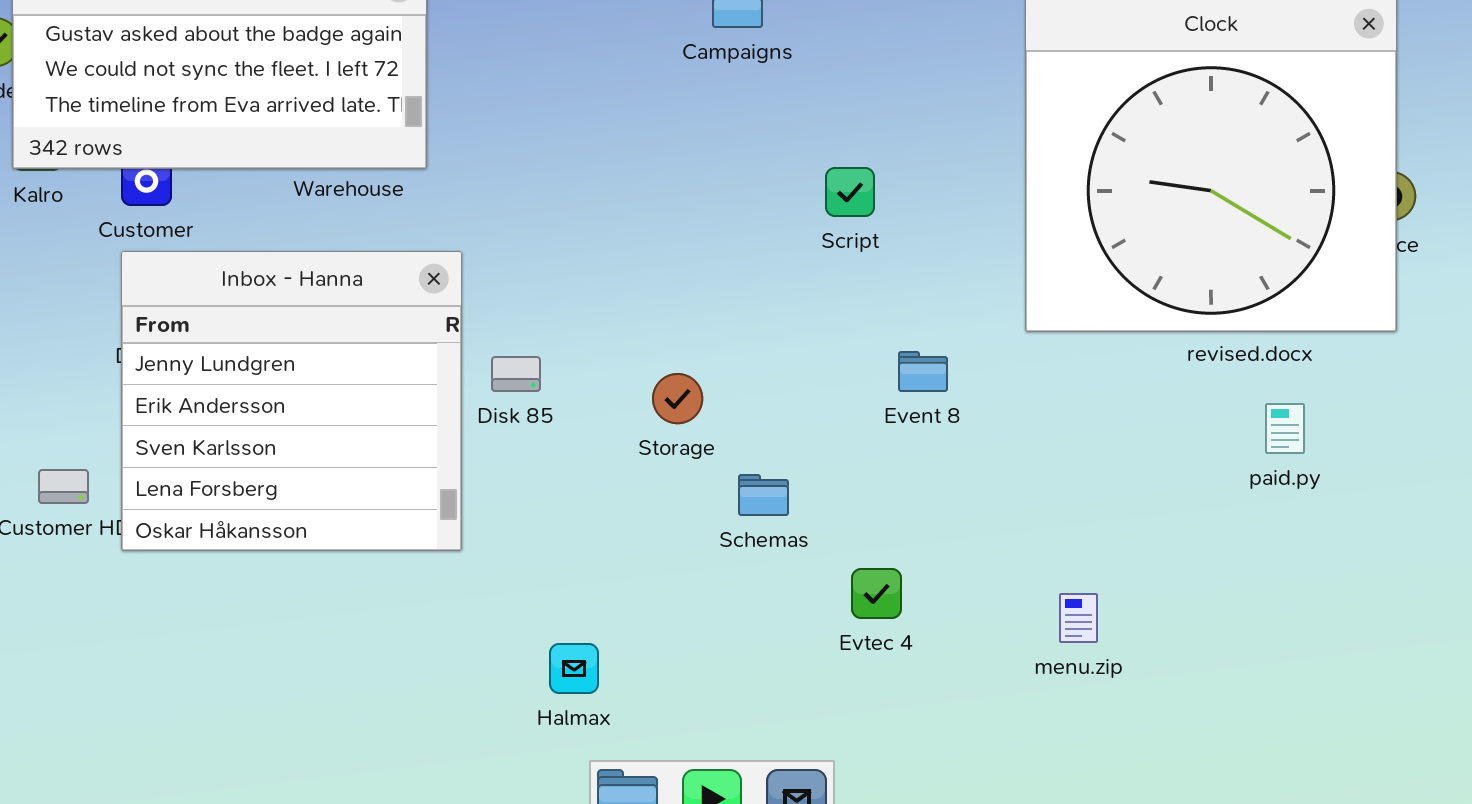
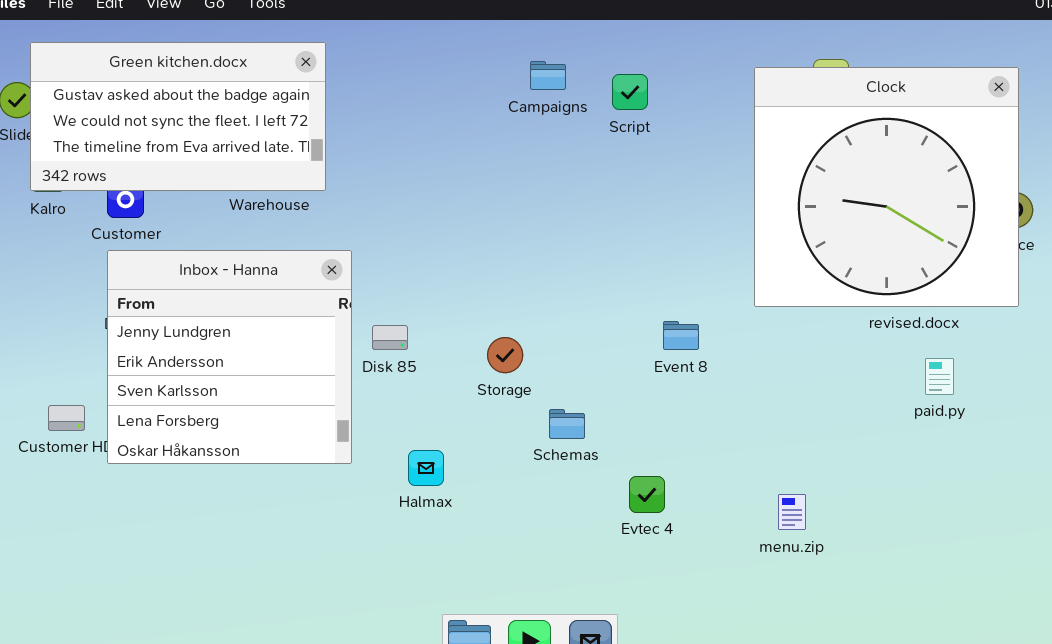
Script: [825,167,875,217] -> [612,74,648,110], moved
Halmax: [549,643,599,694] -> [408,450,444,486], moved

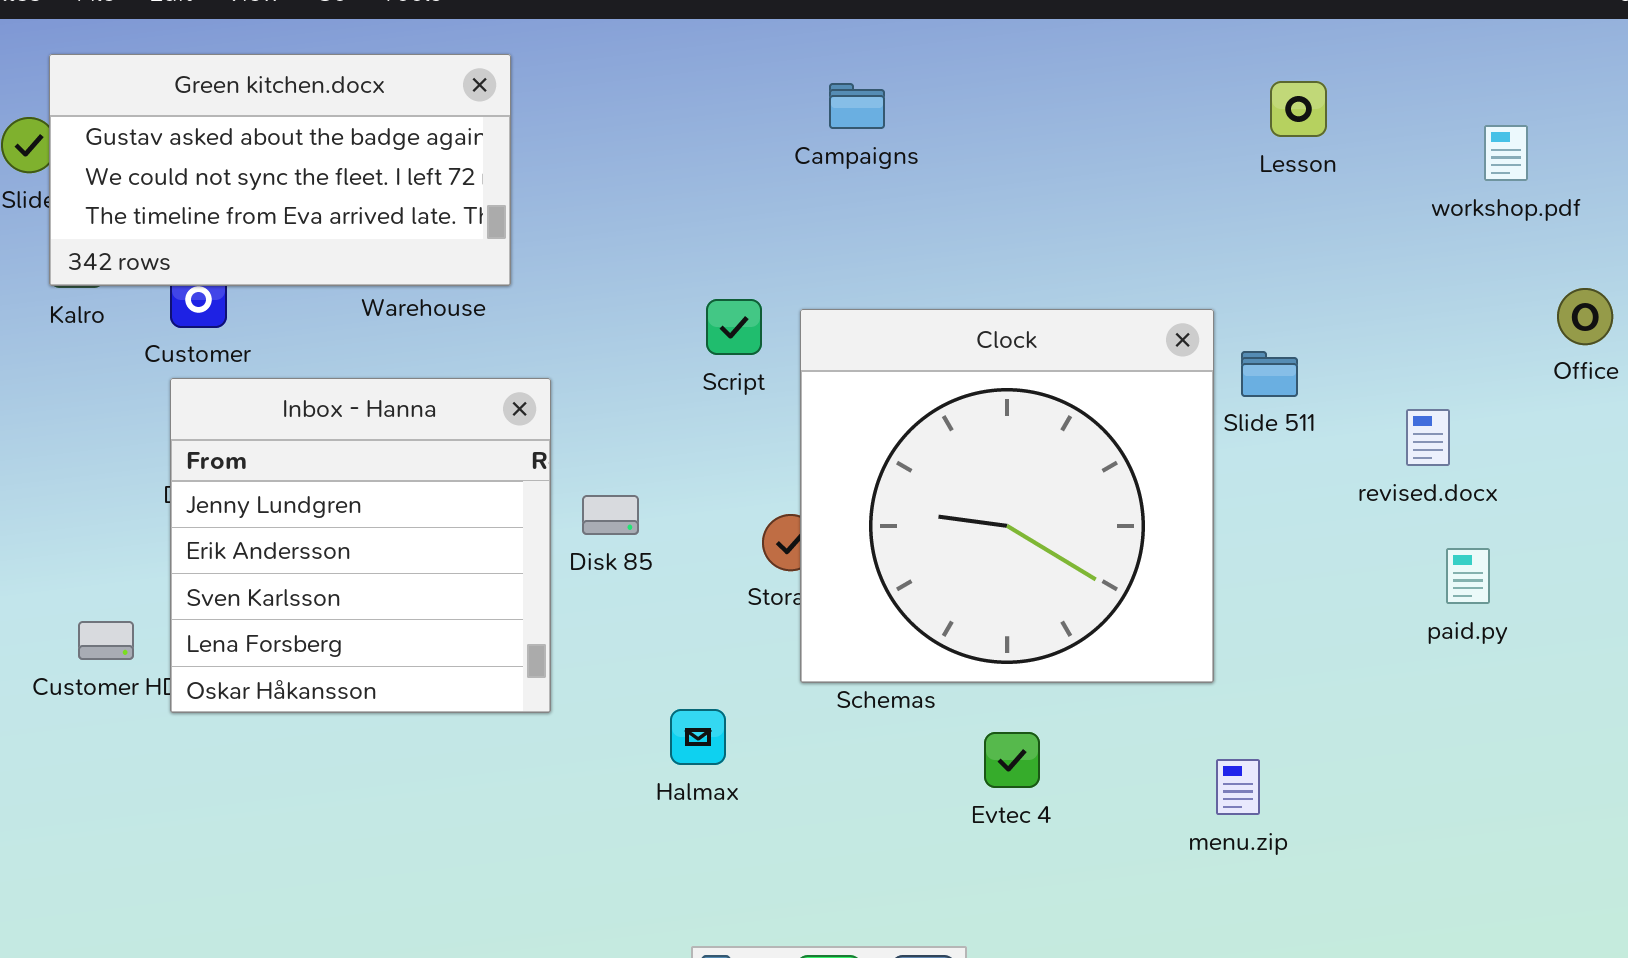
Clock: [754,67,1019,307] -> [800,309,1214,683], moved
Script: [612,74,648,110] -> [706,299,762,355], moved
Halmax: [408,450,444,486] -> [670,709,726,765], moved

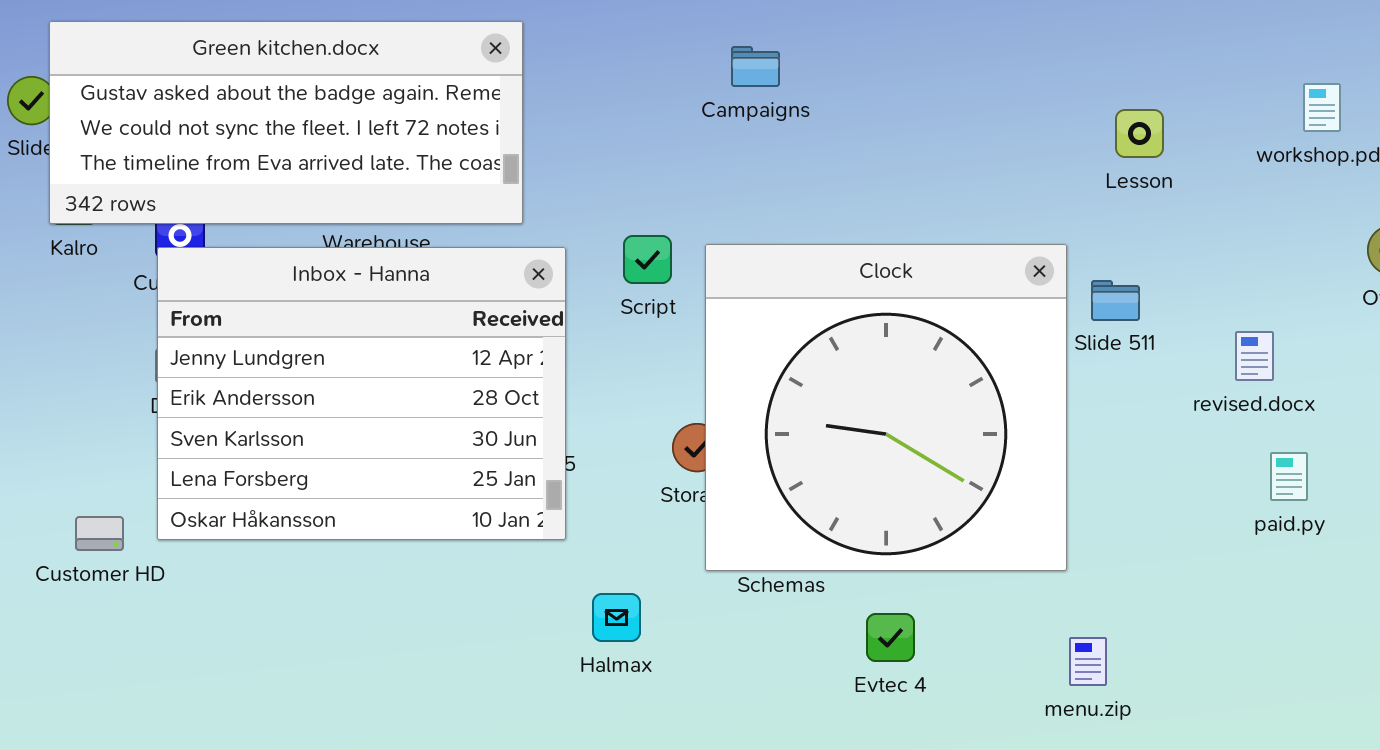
Green kitchen.docx: [49,54,511,286] -> [49,21,523,224], resized
Lesson: [1270,81,1327,137] -> [1115,109,1164,158], moved
Inbox - Hanna: [170,378,551,713] -> [157,247,566,540], moved, resized

